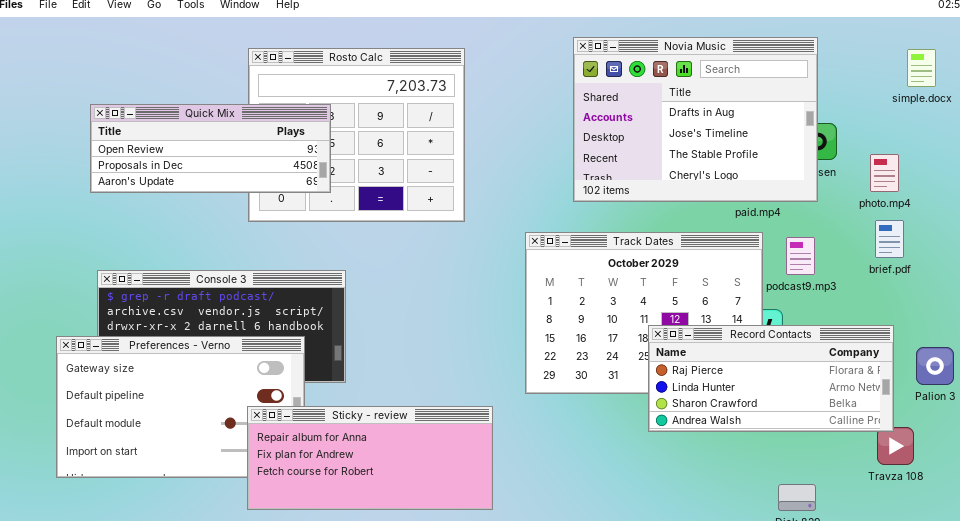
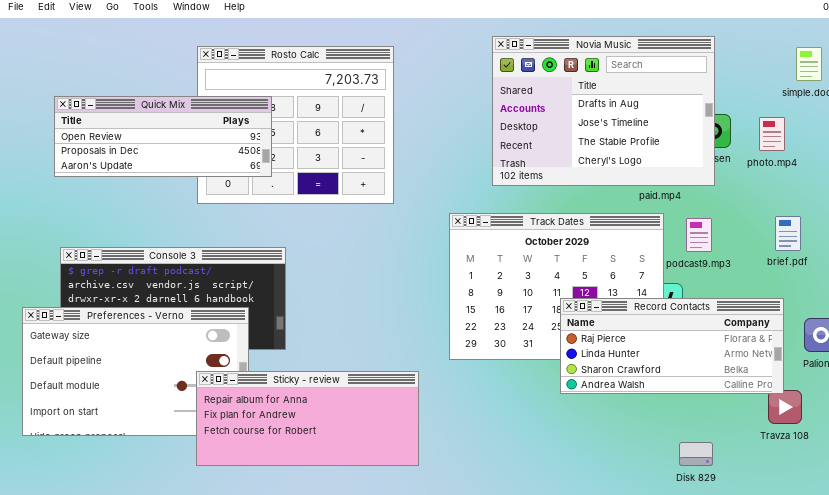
photo.mp4: [870,154,899,192] -> [759,117,785,151], moved
brief.pdf: [875,220,904,258] -> [775,216,801,251], moved

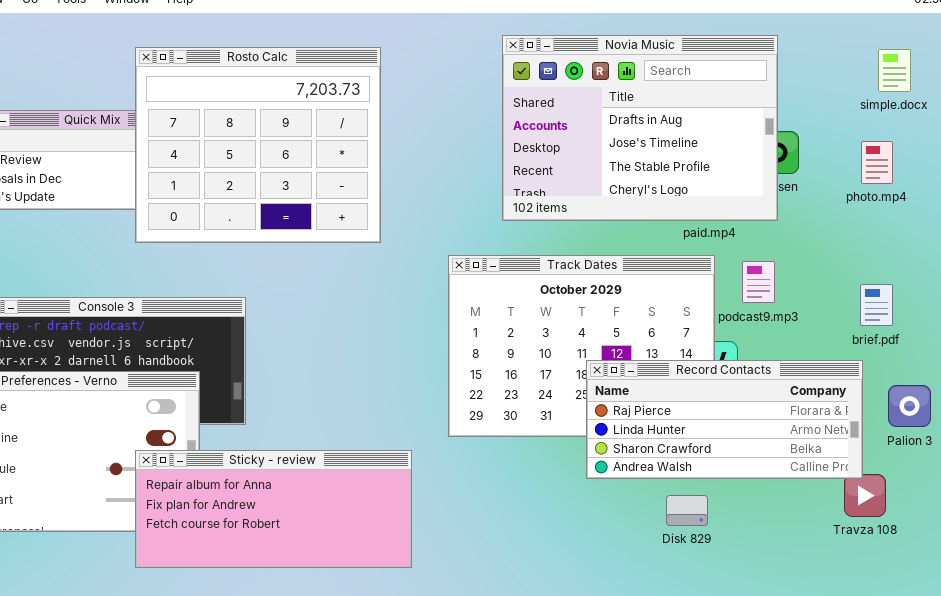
Rosto Calc: [197,46,394,204] -> [135,47,381,243], raised
photo.mp4: [759,117,785,151] -> [861,141,893,184], moved
brief.pdf: [775,216,801,251] -> [860,284,893,326], moved
Disk 829: [679,442,713,466] -> [666,495,708,526], moved

